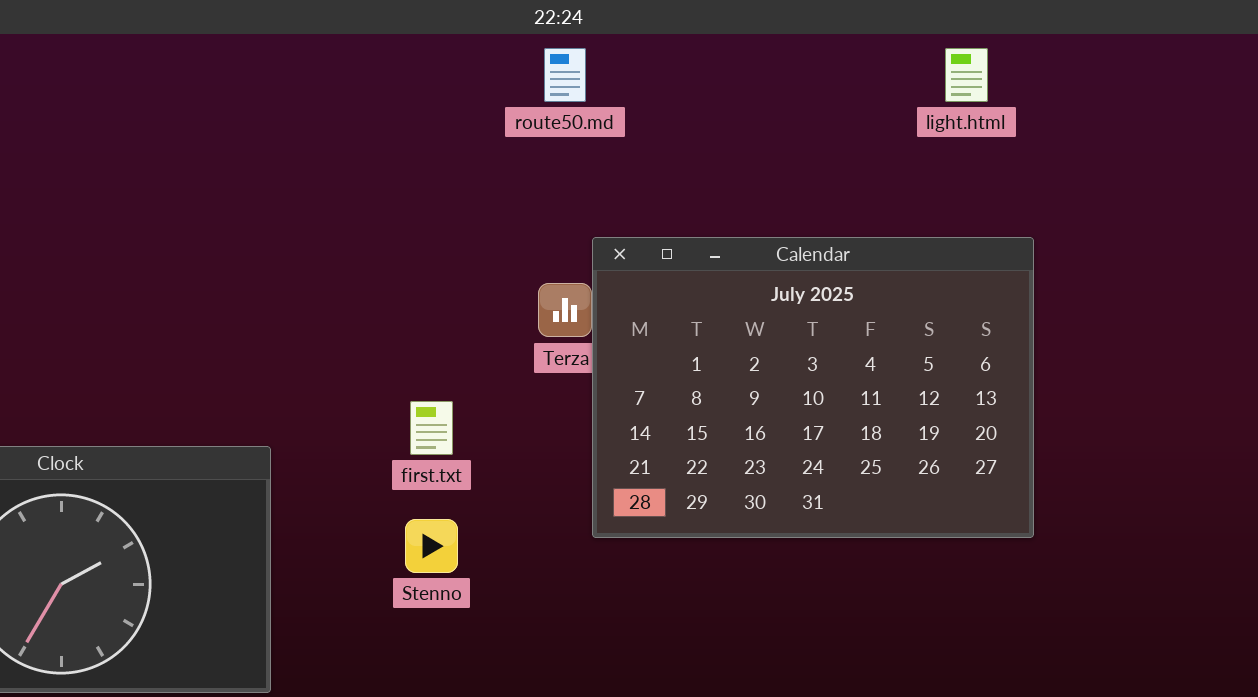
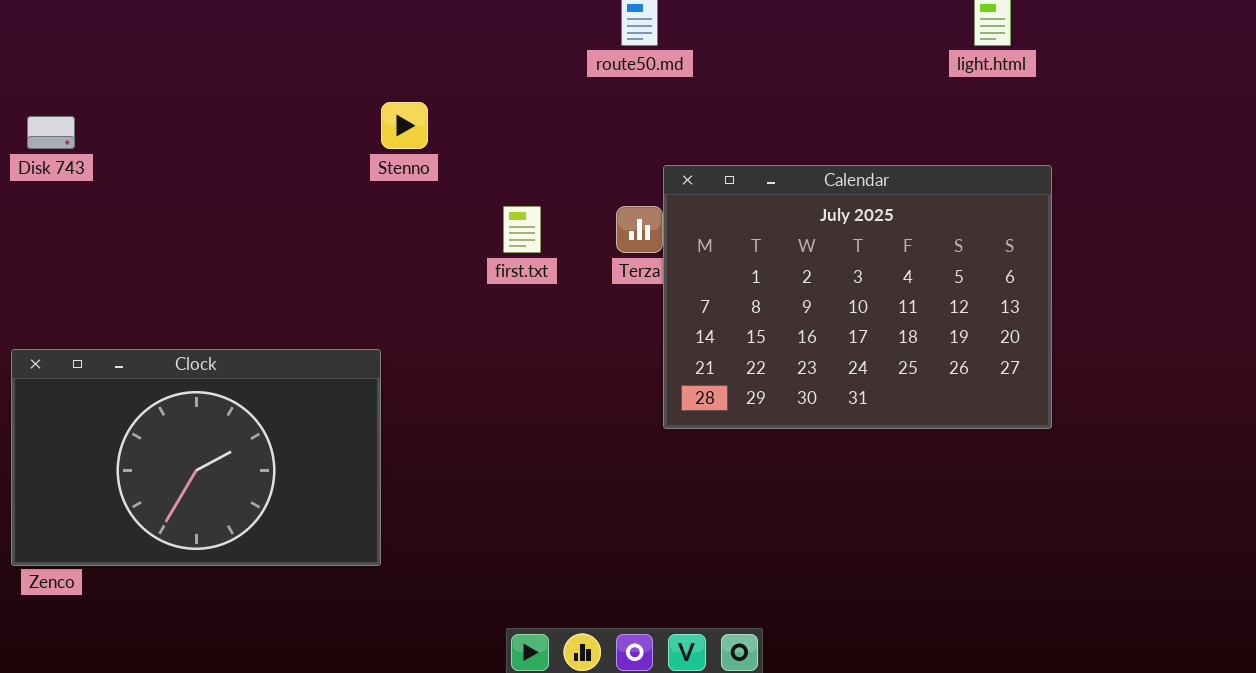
first.txt: [410,401,453,455] -> [503,206,541,253], moved
Stenno: [405,519,458,573] -> [381,102,428,149], moved

